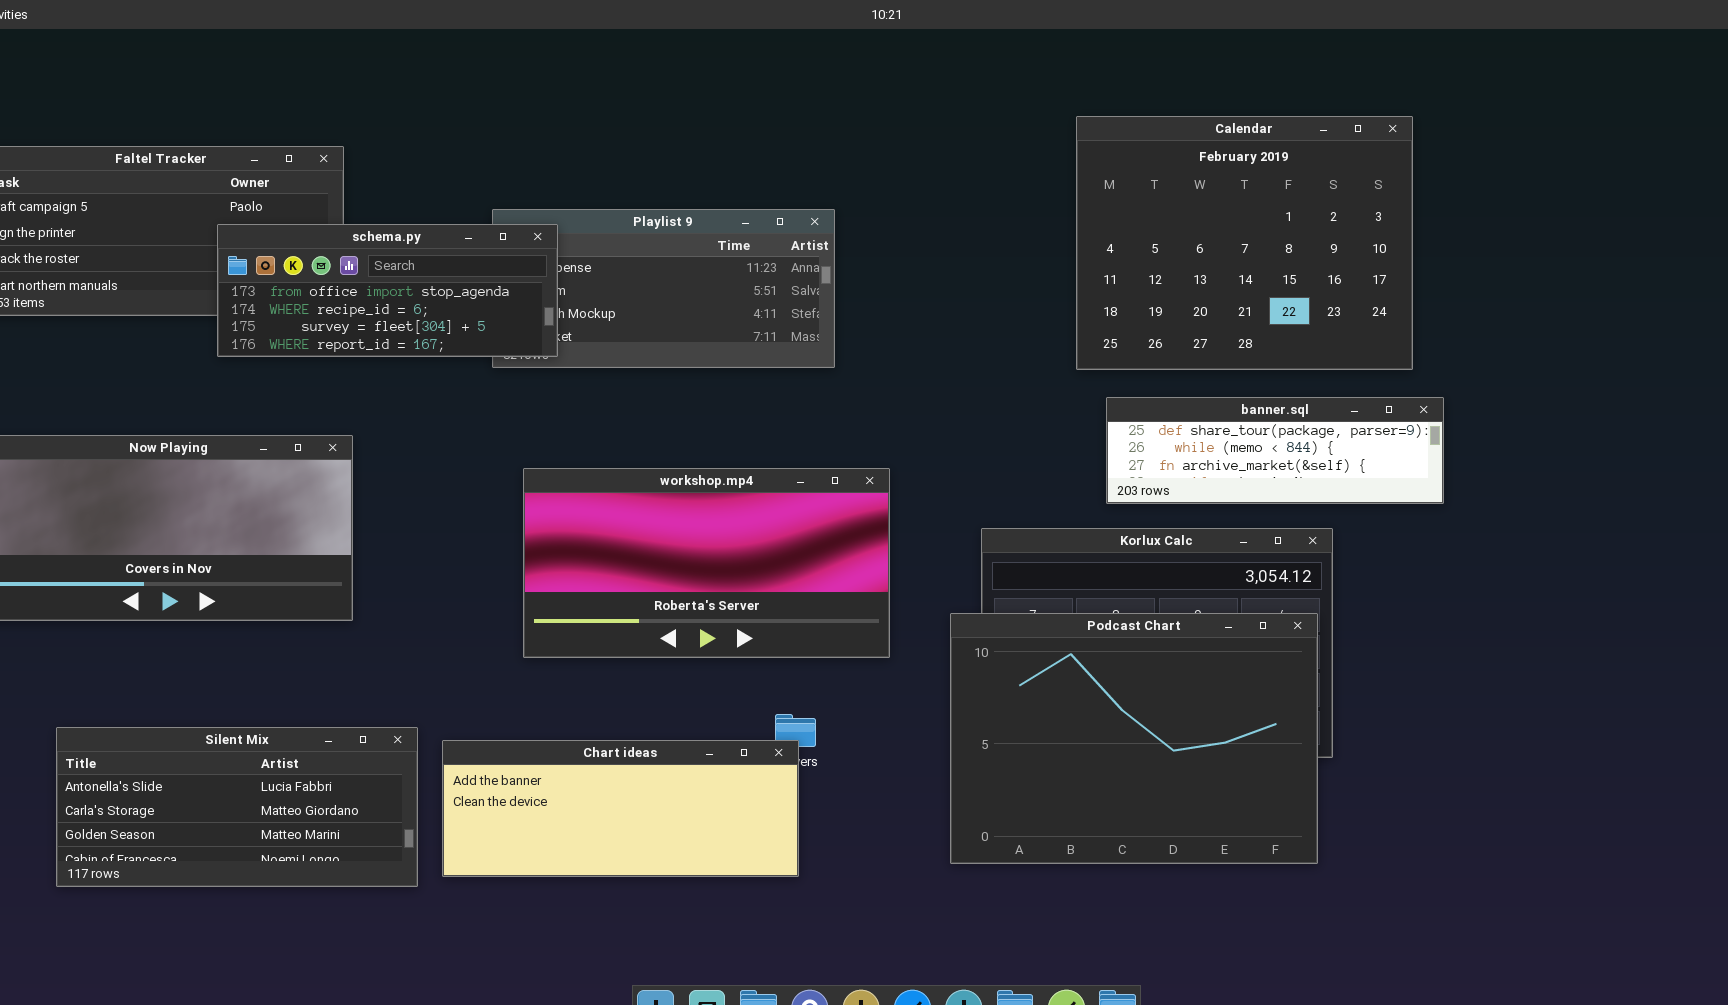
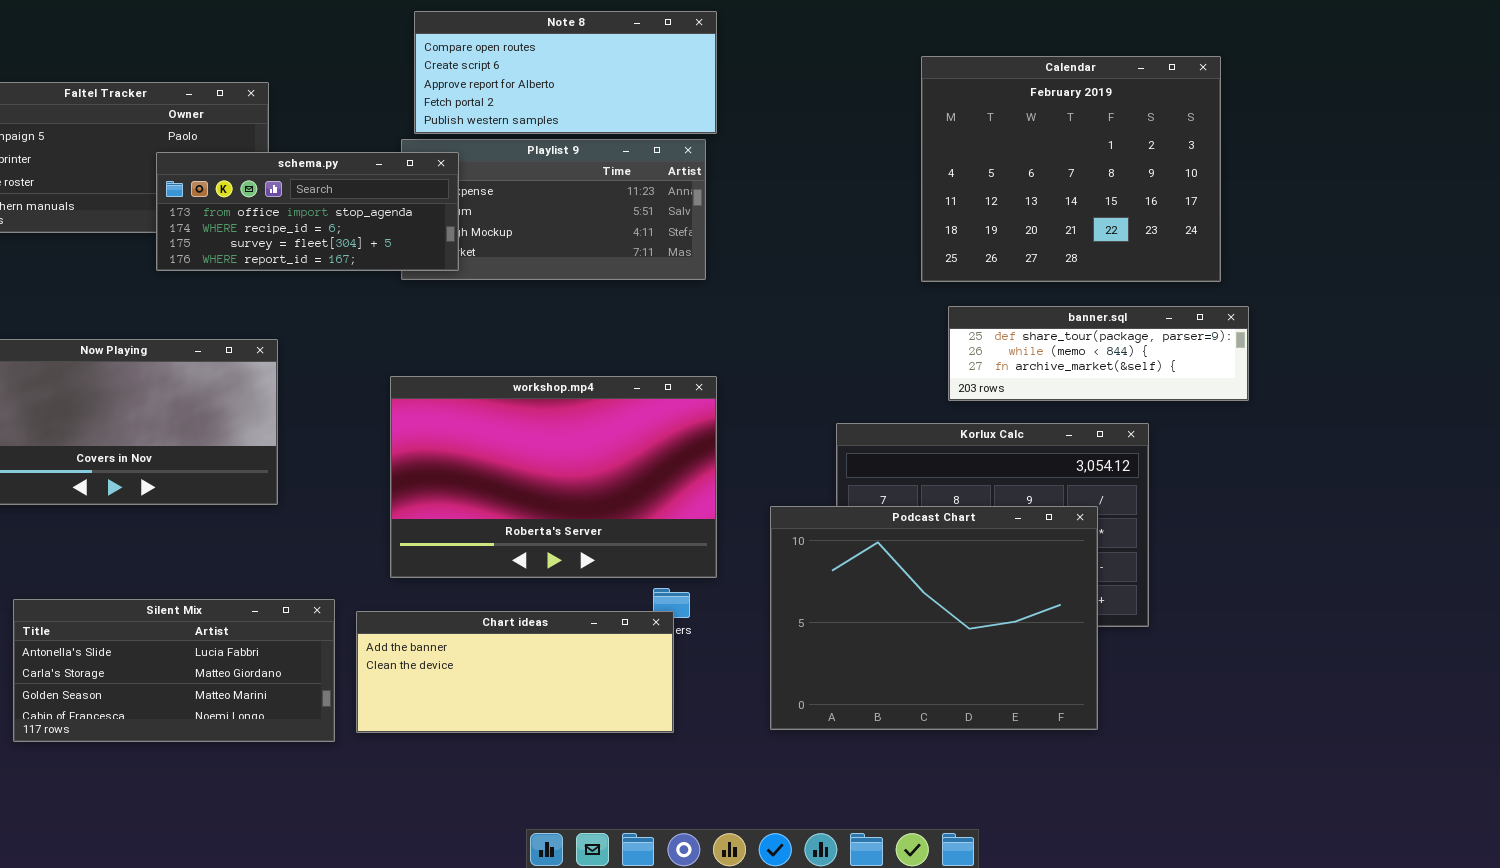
Note 8: none -> [414,11,717,134], opened
workshop.mp4: [523,468,890,658] -> [390,376,717,578], moved, resized
Podcast Chart: [950,613,1318,864] -> [770,506,1098,730], moved

